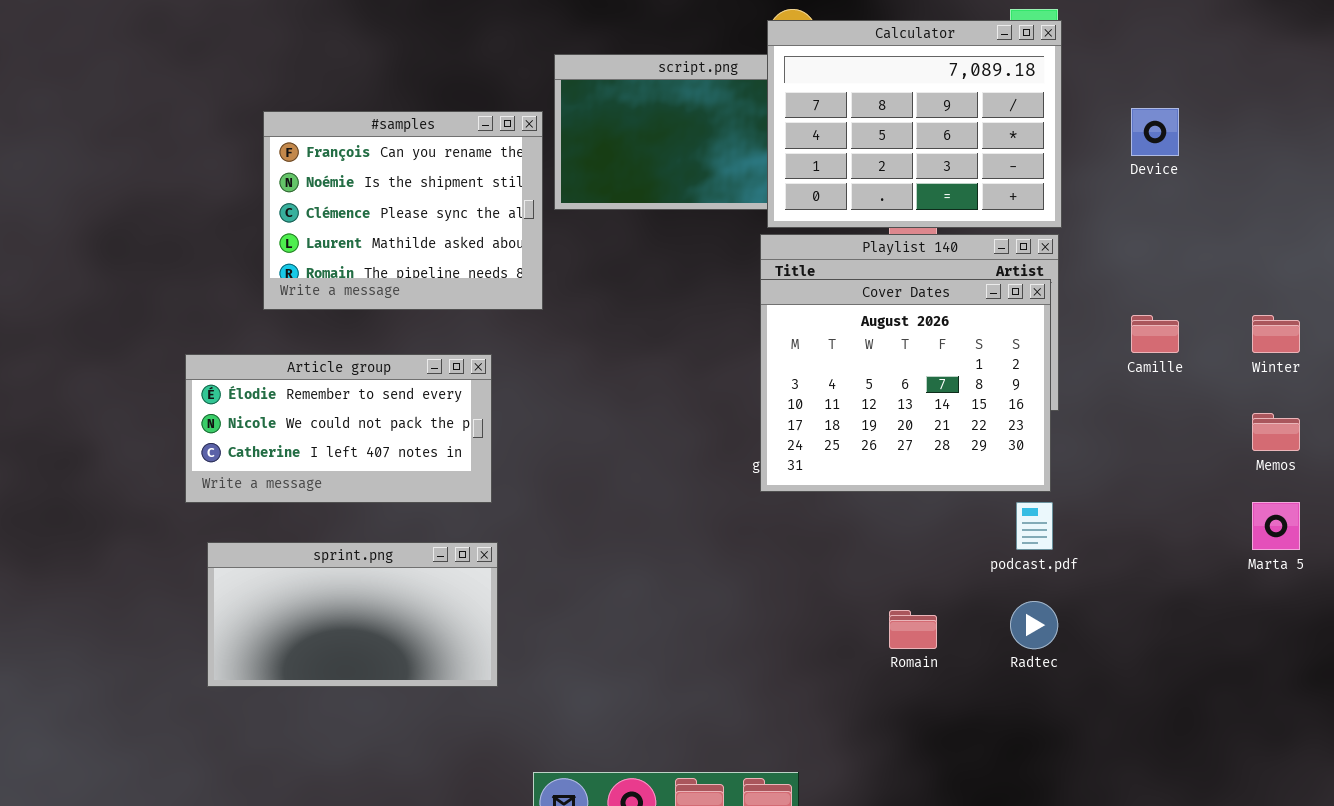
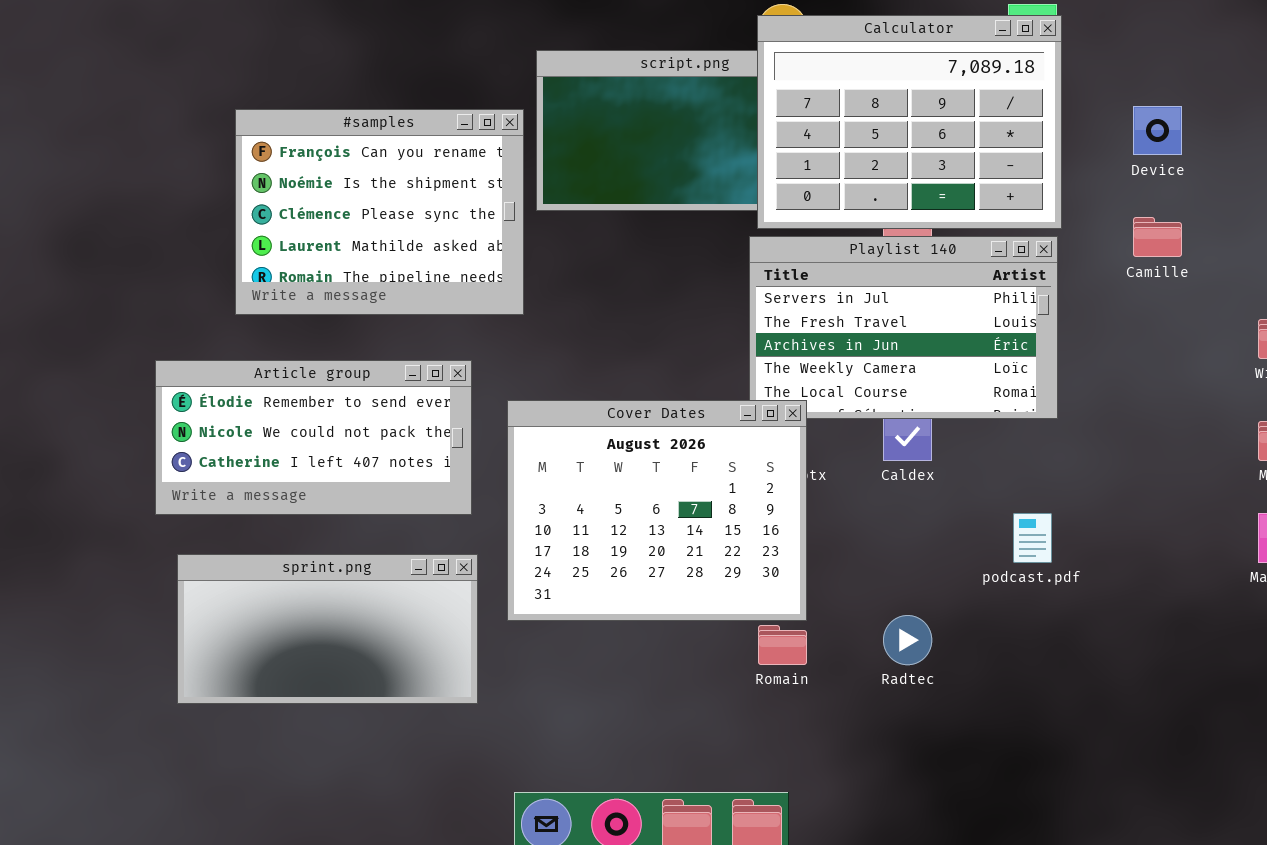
Cover Dates: [760,279,1051,492] -> [507,400,807,621], moved
Camille: [1131,315,1179,353] -> [1133,217,1182,257], moved
Radtec: [1010,601,1058,649] -> [883,615,932,665], moved
Romain: [889,610,937,649] -> [758,625,807,665], moved

